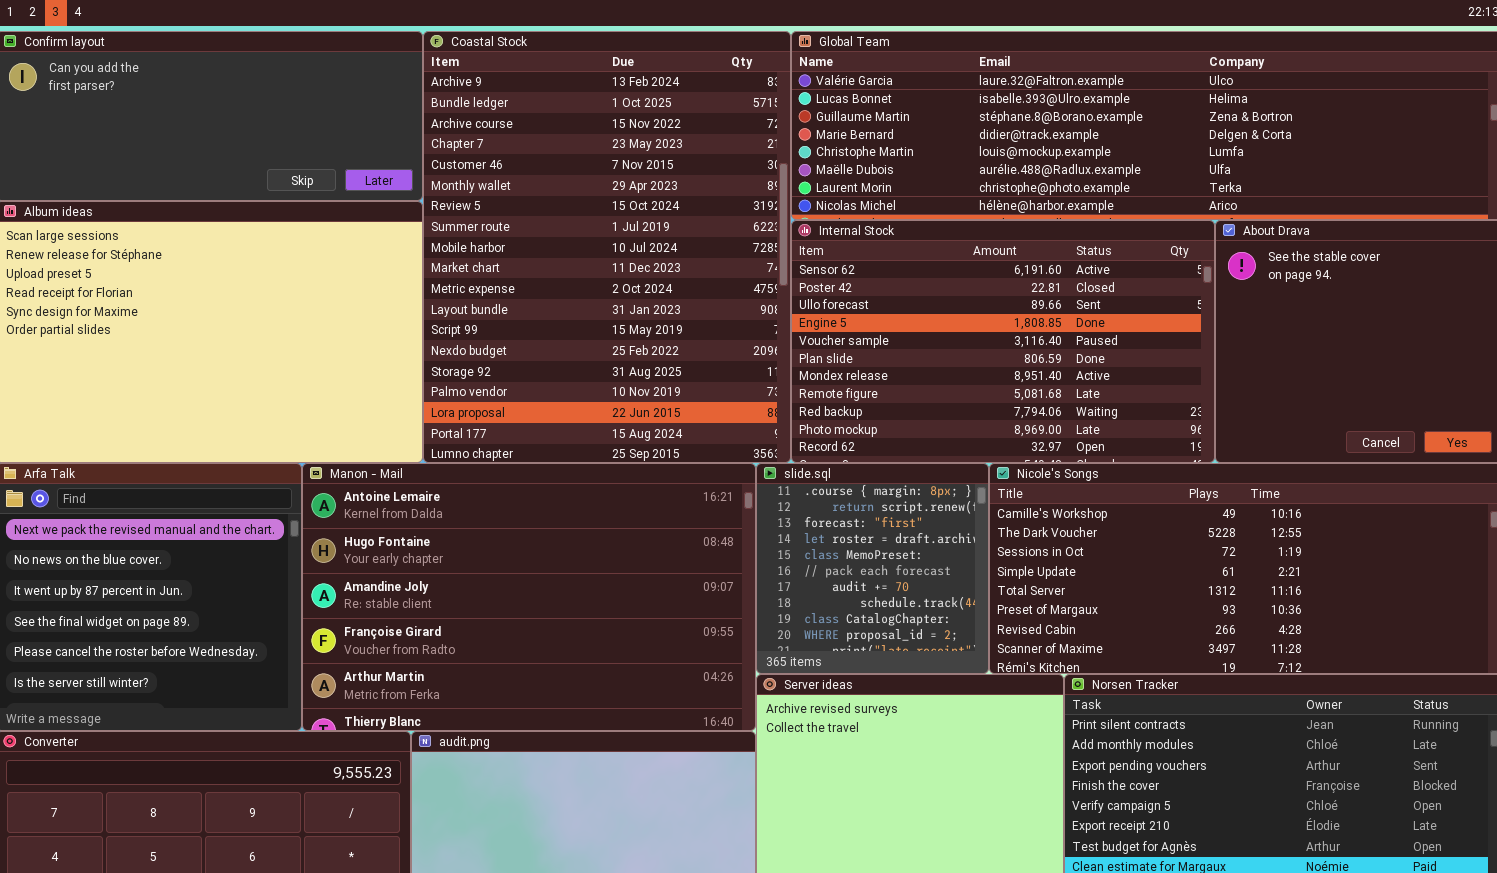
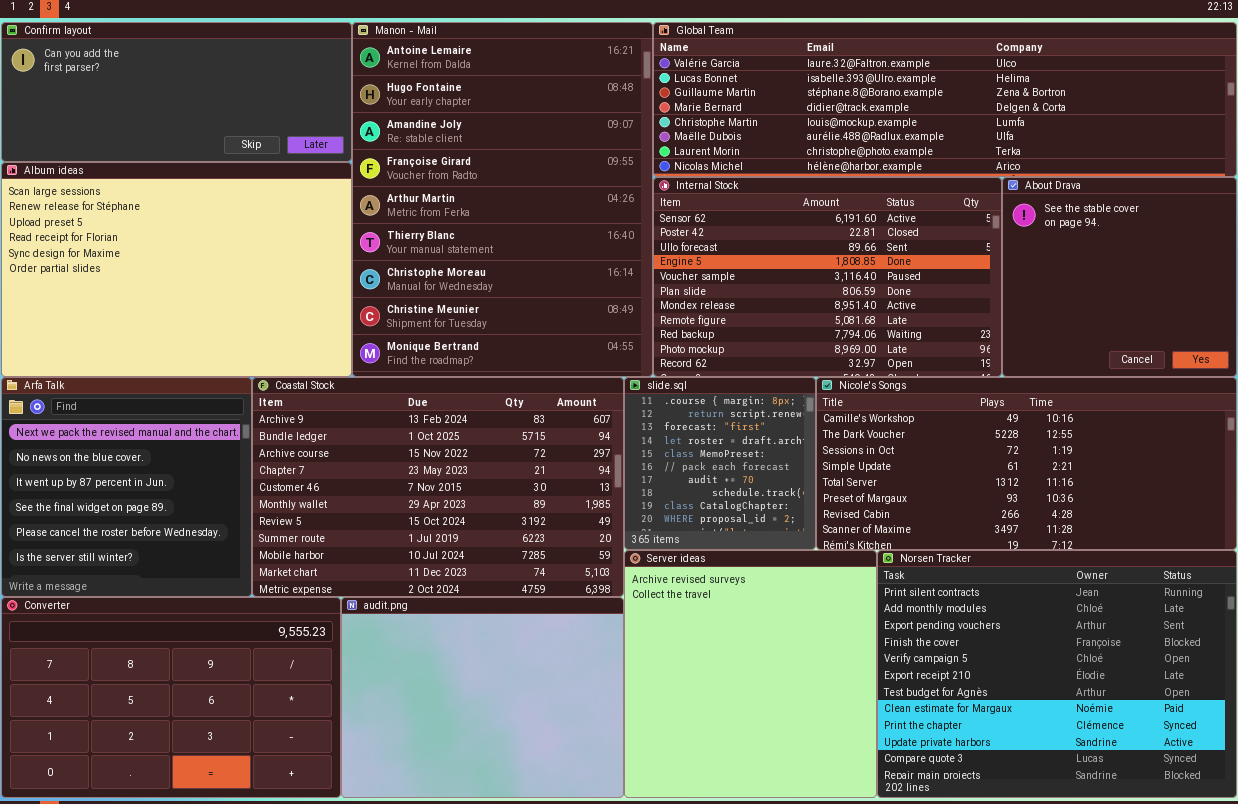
Coastal Stock: [423,31,791,463] -> [252,377,624,597], moved, resized
Manon - Mail: [302,463,756,731] -> [352,22,653,377], moved, resized

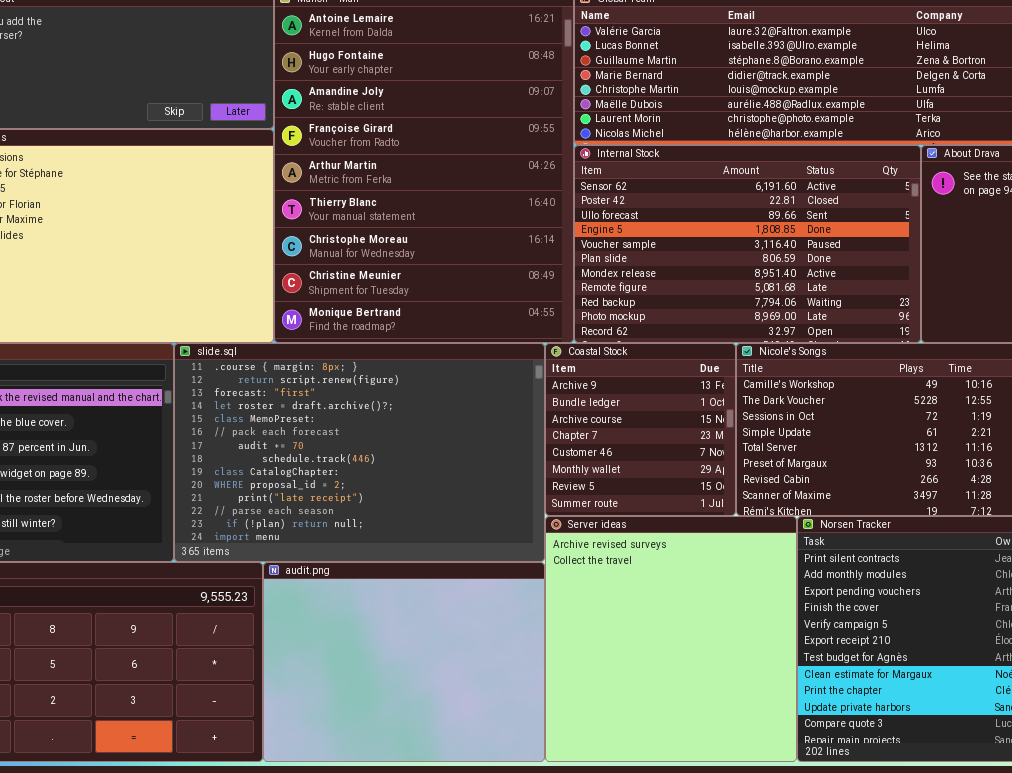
Coastal Stock: [252,377,624,597] -> [545,343,736,516], moved, resized
slide.sql: [624,377,816,550] -> [174,343,545,562], moved, resized

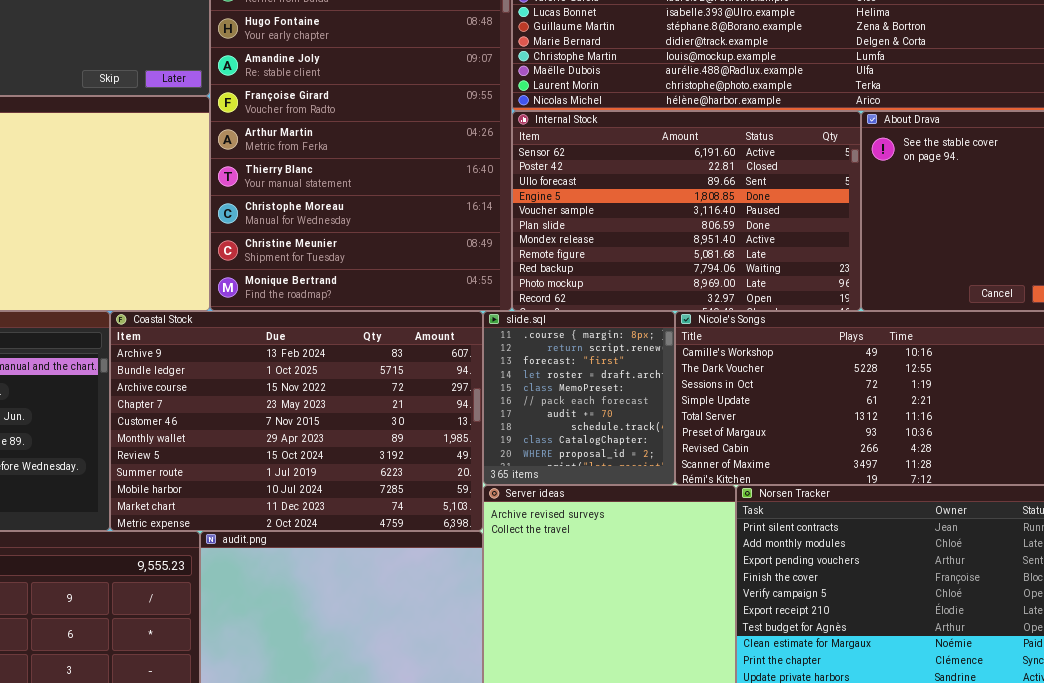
slide.sql: [174,343,545,562] -> [483,311,675,485], moved, resized
Coastal Stock: [545,343,736,516] -> [110,311,483,531], moved, resized

